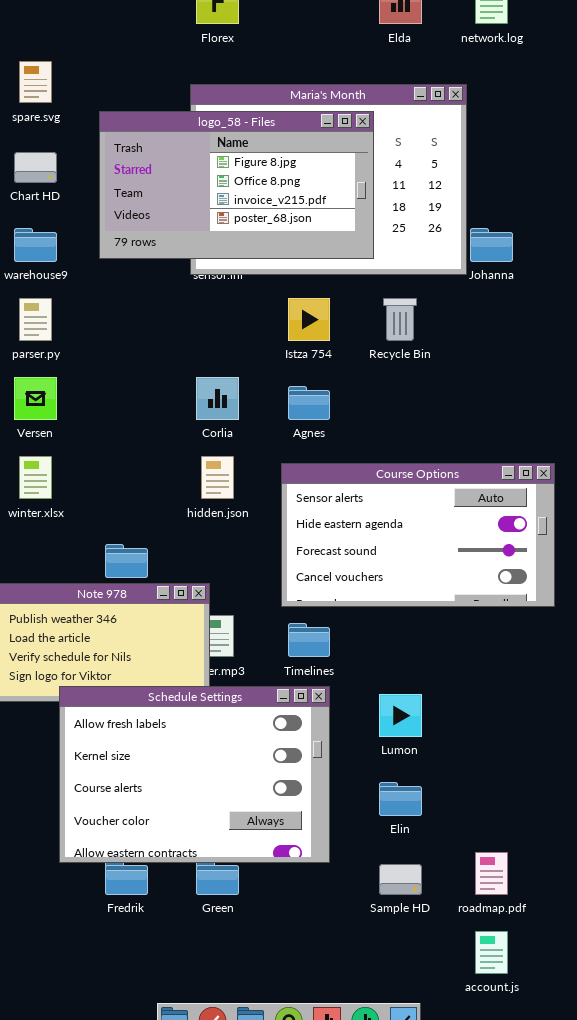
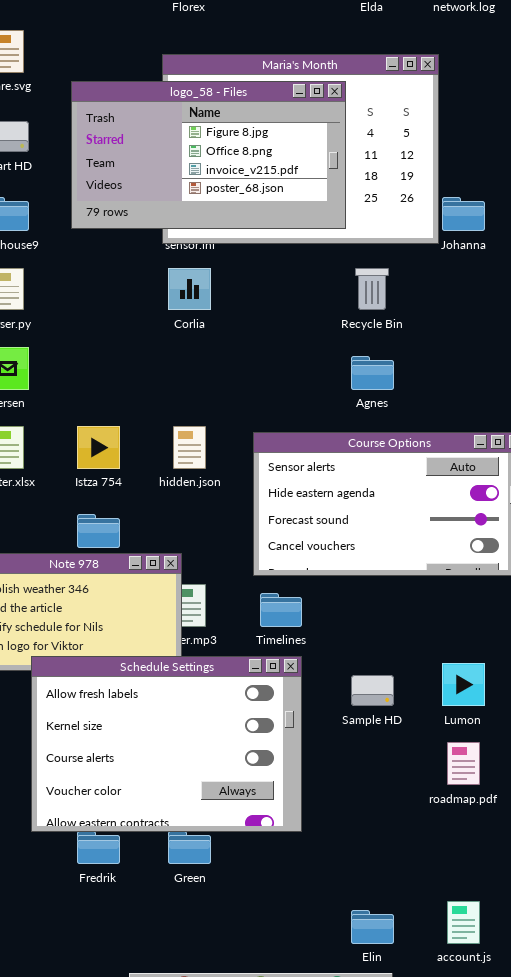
Istza 754: [288,298,330,341] -> [77,426,120,469], moved
Corlia: [196,377,239,420] -> [168,268,211,310], moved
Agnes: [288,386,330,420] -> [351,356,394,390], moved
Lumon: [379,694,422,737] -> [442,663,485,706], moved
Elin: [379,782,422,816] -> [351,910,394,944], moved
roadmap.pdf: [475,852,508,895] -> [447,742,480,785], moved
Sample HD: [379,864,422,895] -> [351,675,394,706], moved

